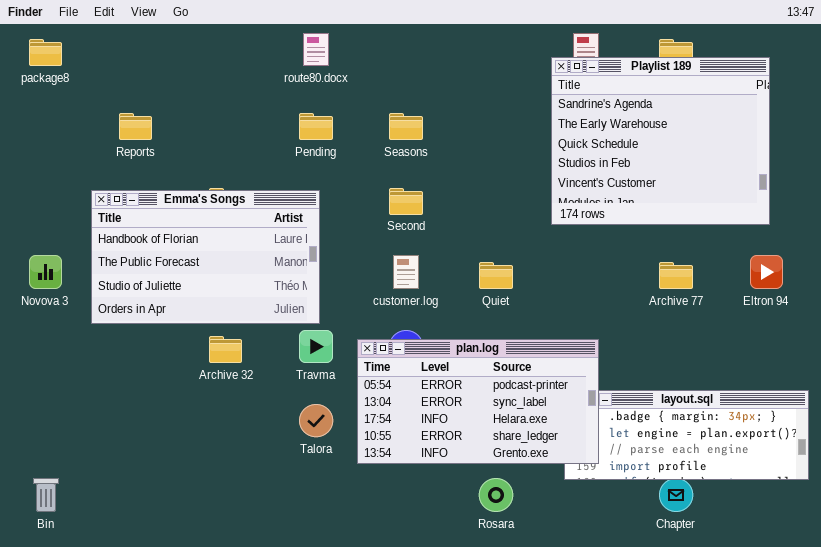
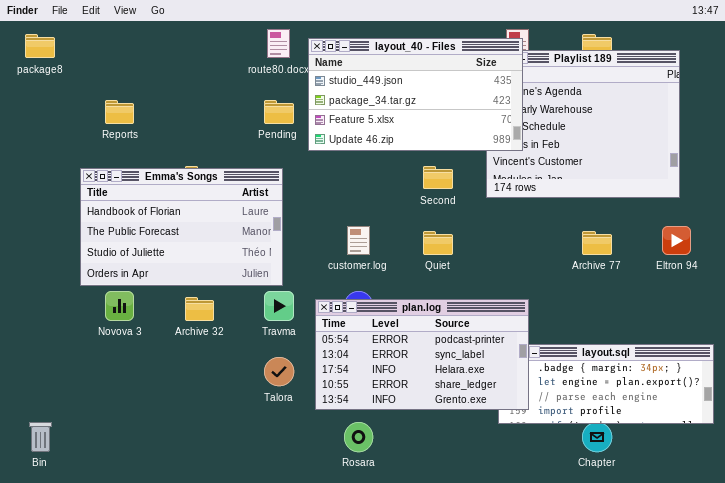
layout_40 - Files: none -> [308,38,523,151], opened
Second: [389,188,423,215] -> [423,166,453,189], moved
Novova 3: [29,255,62,289] -> [105,291,134,321], moved
Rosara: [479,478,513,512] -> [344,422,373,452], moved

